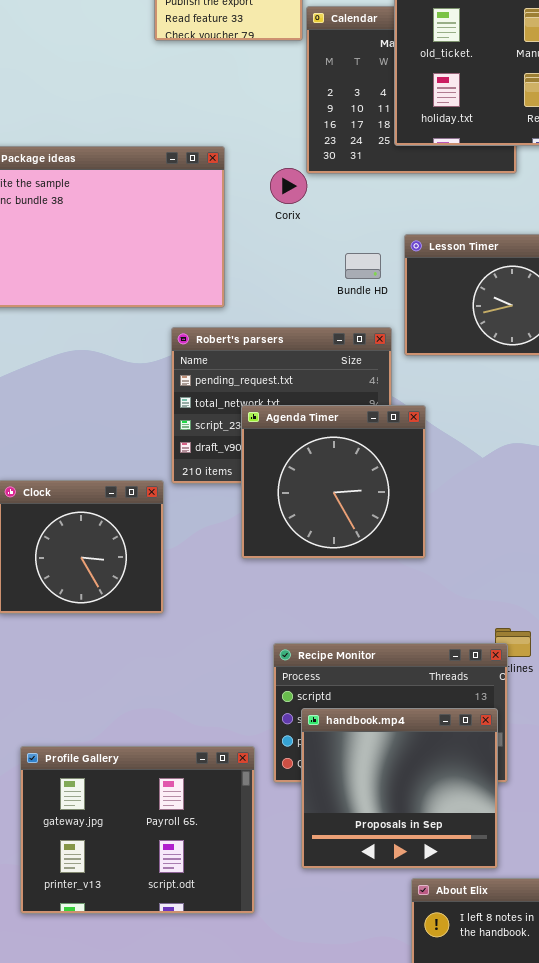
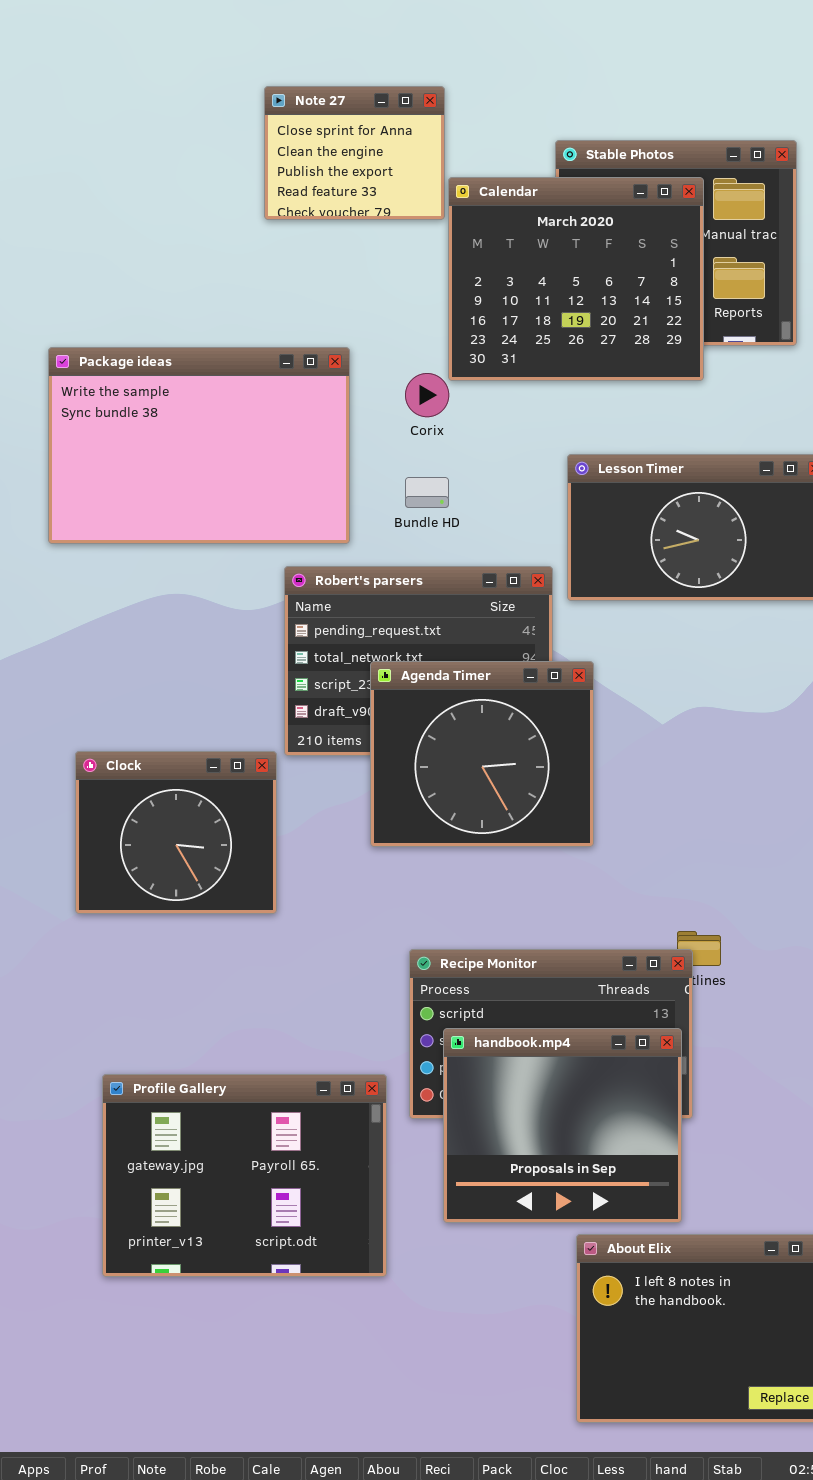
Calendar: [306,6,517,174] -> [448,177,704,381], raised
Bundle HD: [345,253,381,279] -> [405,477,449,508], moved

